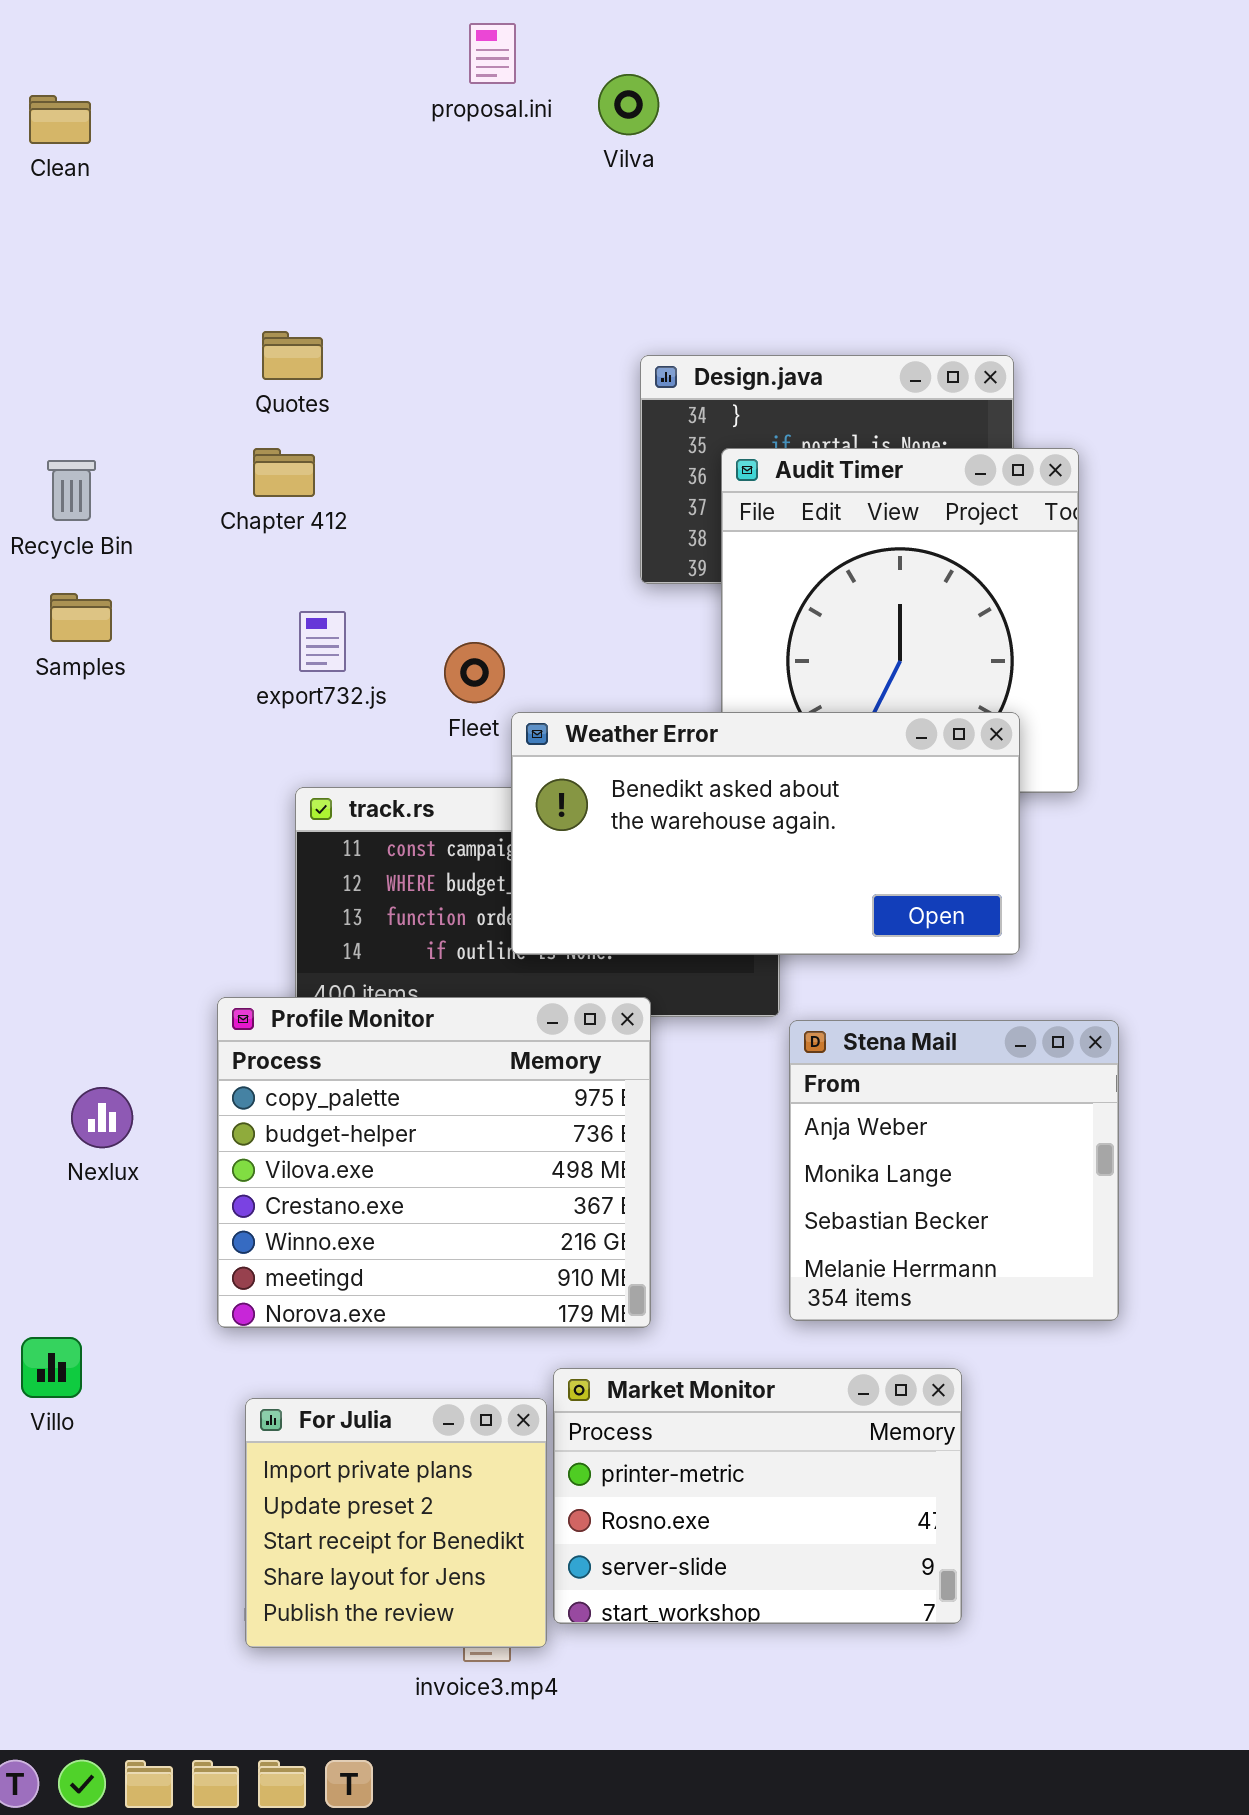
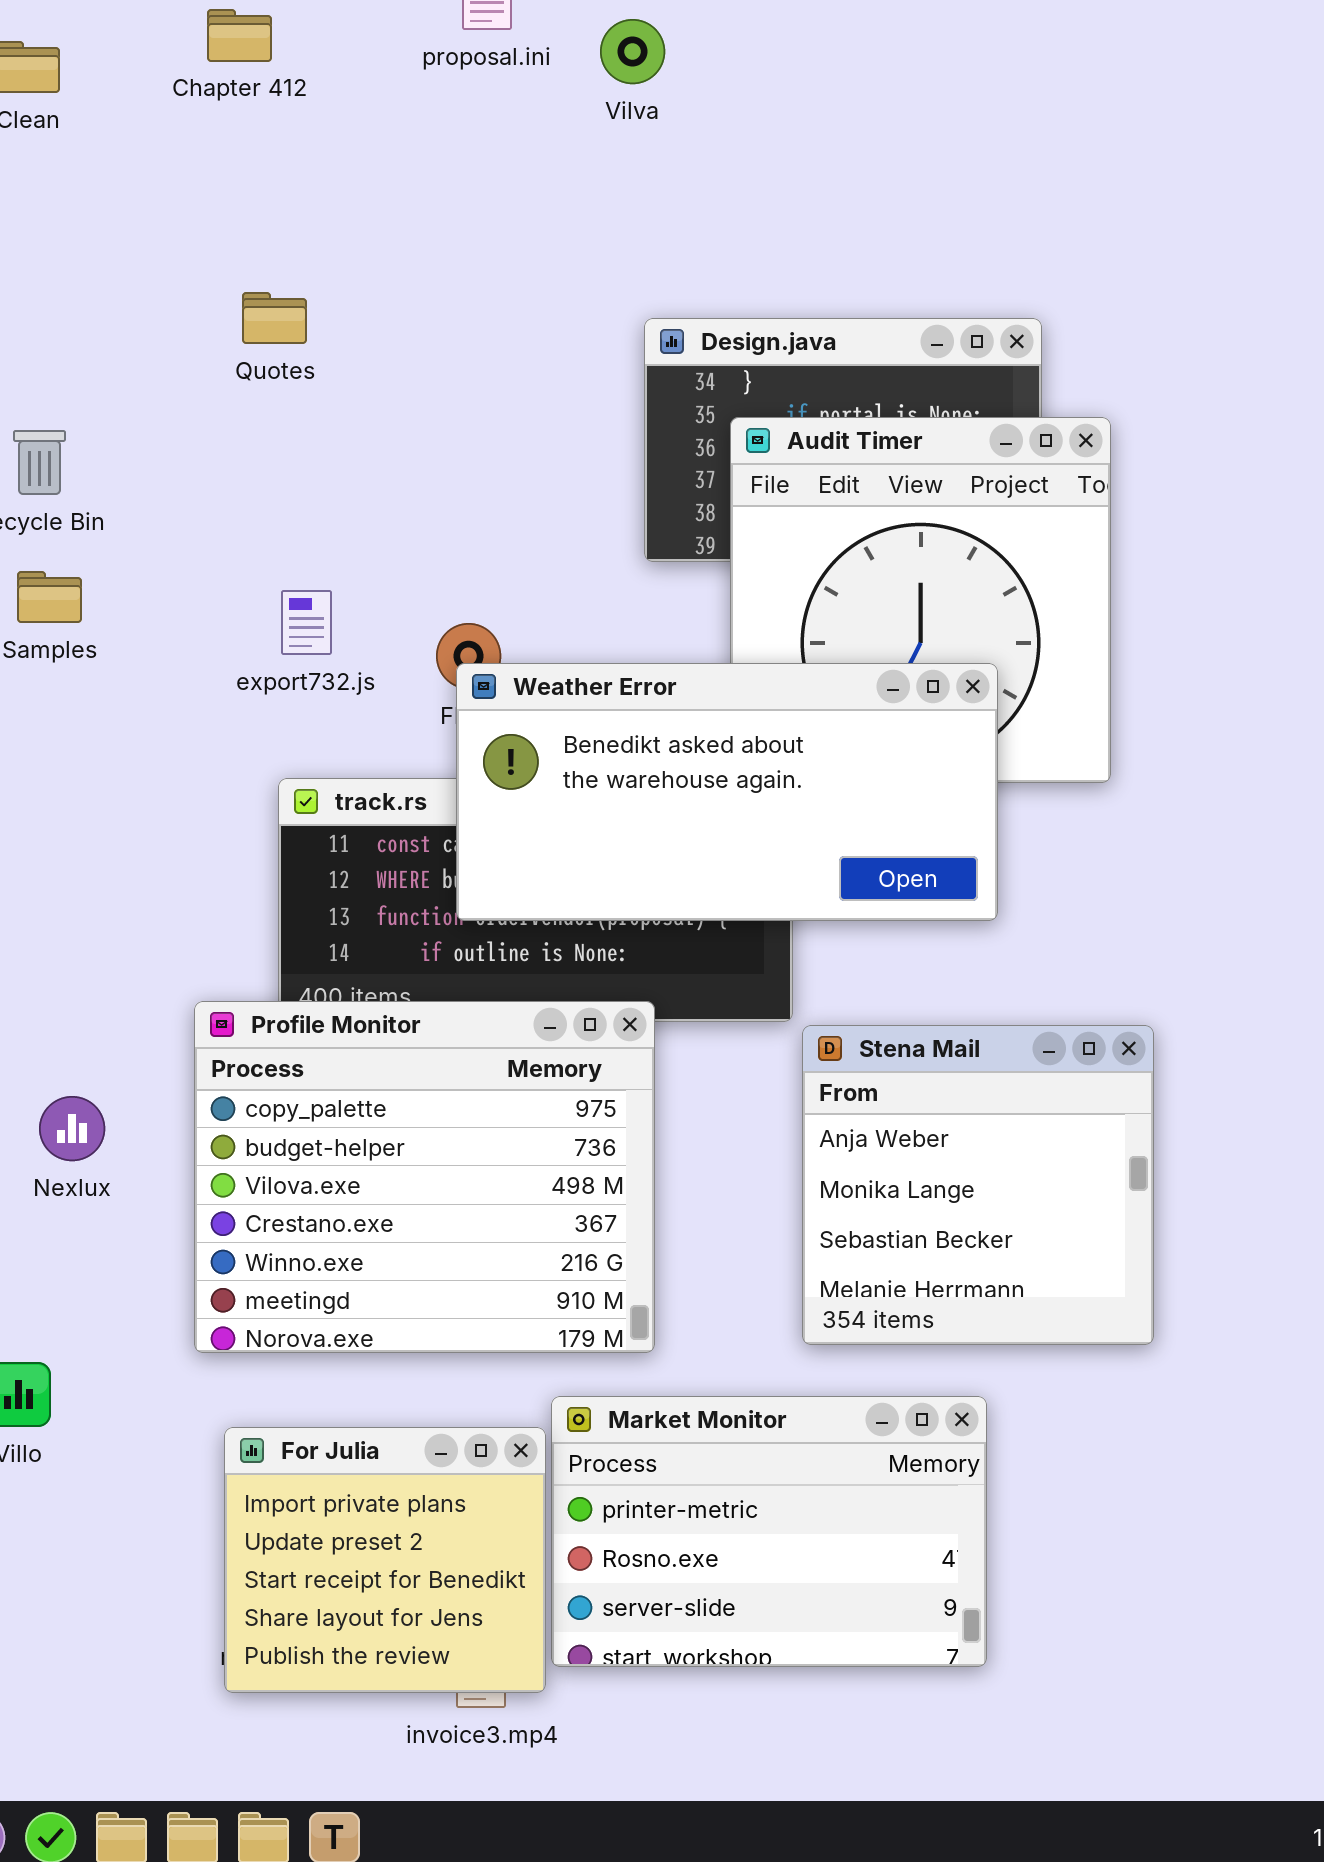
Chapter 412: [253,448,315,497] -> [207,9,272,62], moved
Weather Error: [511,712,1020,955] -> [456,663,998,921], moved

